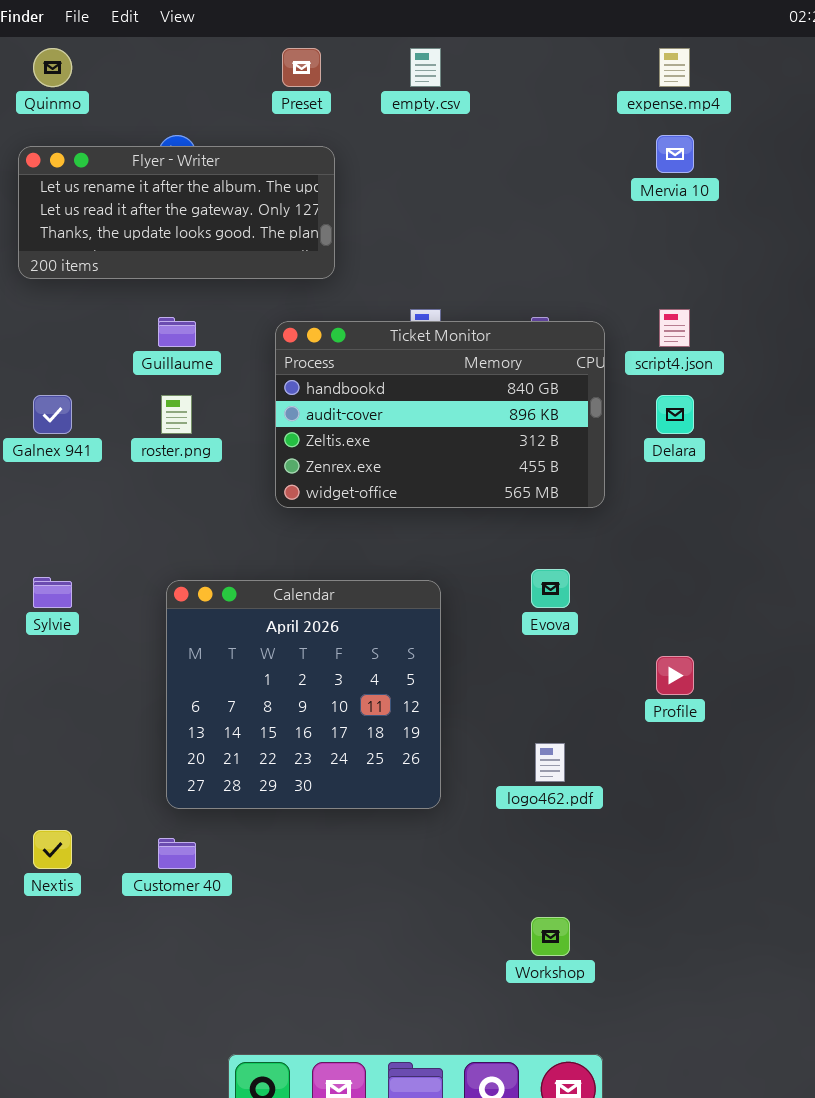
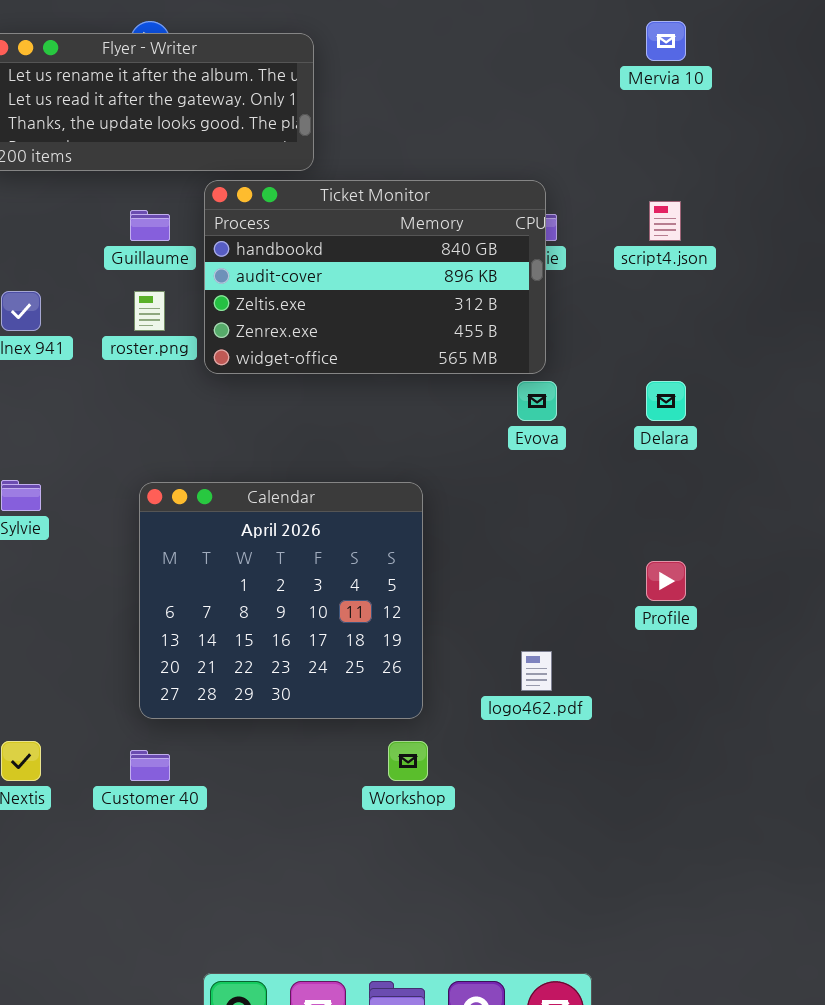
Ticket Monitor: [275,321,605,508] -> [204,180,546,374], moved
Delara: [656,395,694,434] -> [646,381,686,421], moved
Evova: [531,569,570,608] -> [517,381,557,421], moved
Workshop: [531,917,570,956] -> [388,741,428,781], moved

